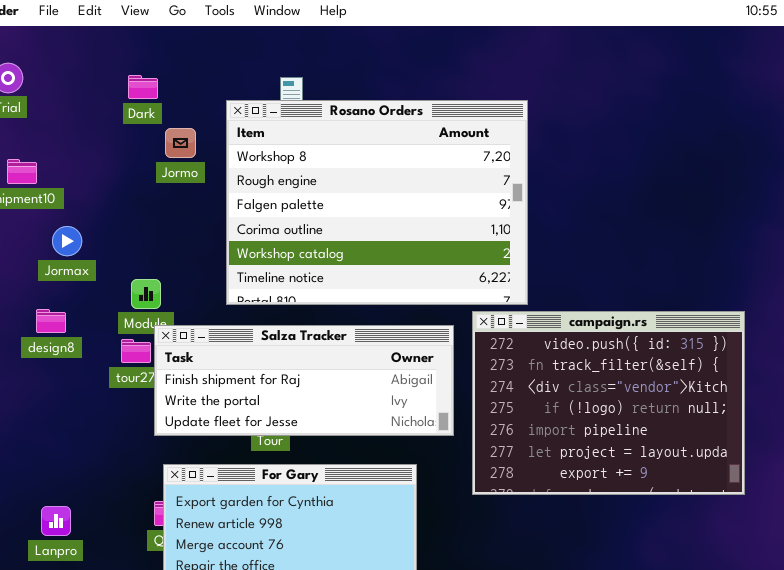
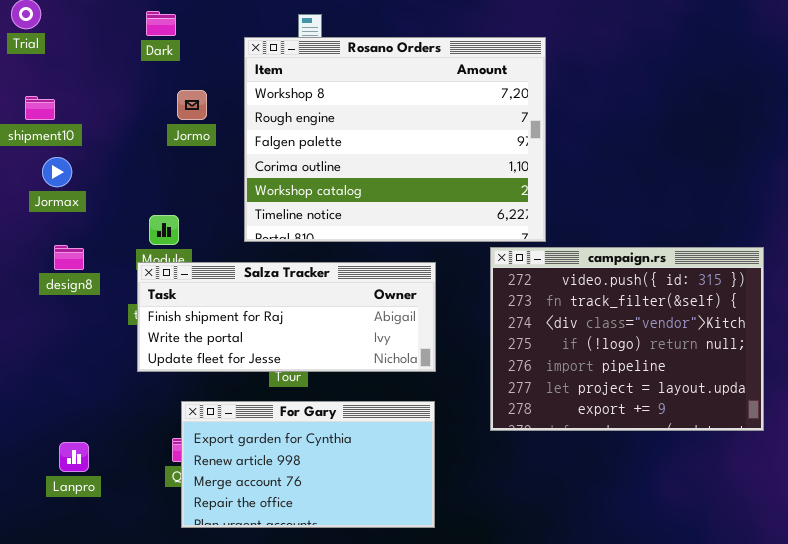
Jormo: [165,128,196,158] -> [177,90,207,120], moved
Jormax: [52,226,82,256] -> [42,157,72,187], moved
Salza Tracker: [154,325,454,436] -> [137,262,436,372], moved

